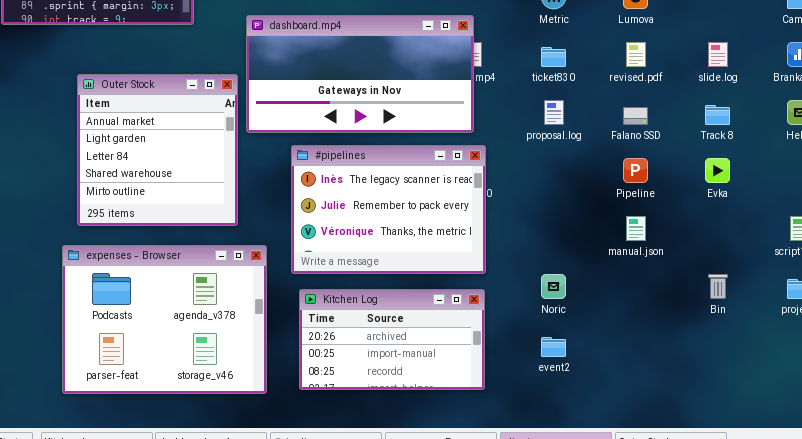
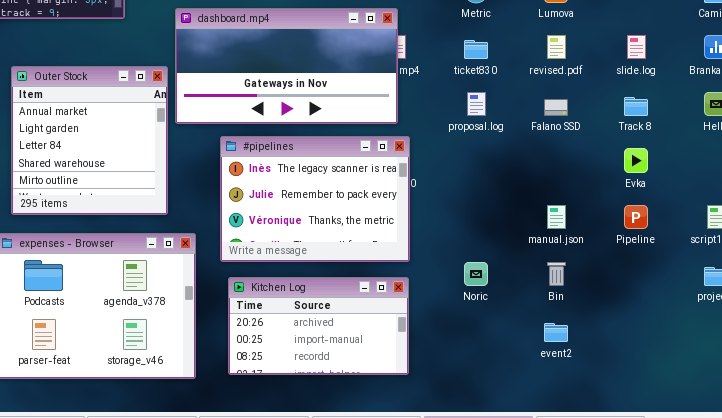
Pipeline: [623,158,648,183] -> [624,205,648,229], moved
Bin: [708,274,728,299] -> [547,262,566,286], moved
event2: [541,337,566,357] -> [544,323,568,342], moved

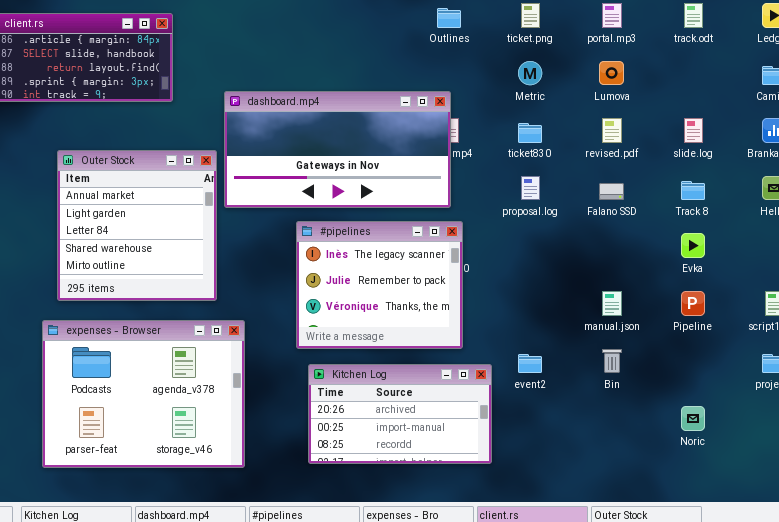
#pipelines: [220,136,410,262] -> [296,221,463,349], resized
Noric: [464,262,488,286] -> [681,406,705,431], moved
Kitchen Log: [228,277,409,375] -> [308,364,492,464], moved
event2: [544,323,568,342] -> [518,354,542,373], moved

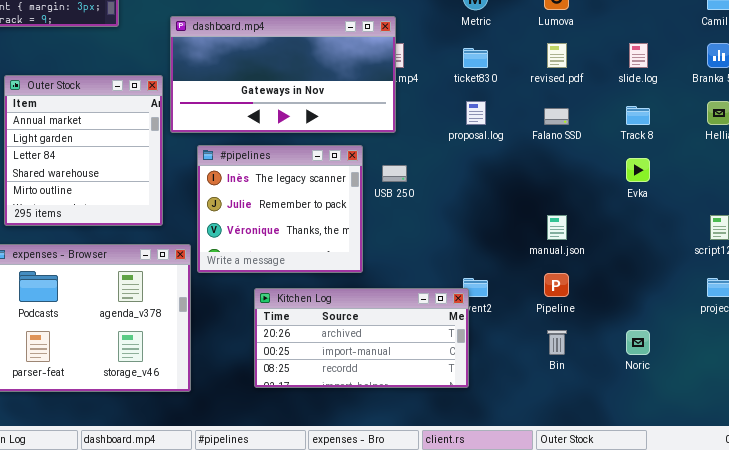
#pipelines: [296,221,463,349] -> [197,145,363,273], moved
Pipeline: [681,291,705,316] -> [544,273,569,297], moved
Bin: [602,349,622,373] -> [547,330,567,355], moved
Kitchen Log: [308,364,492,464] -> [254,288,469,388], resized

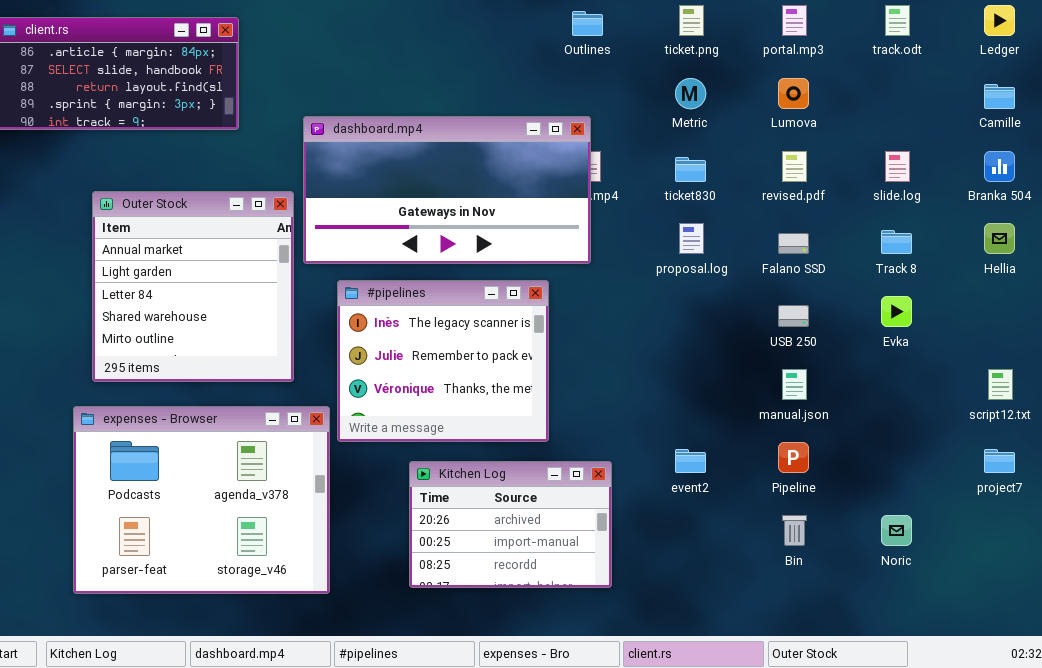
USB 250: [382,165,407,182] -> [778,305,809,327], moved
Kitchen Log: [254,288,469,388] -> [409,461,612,588], resized

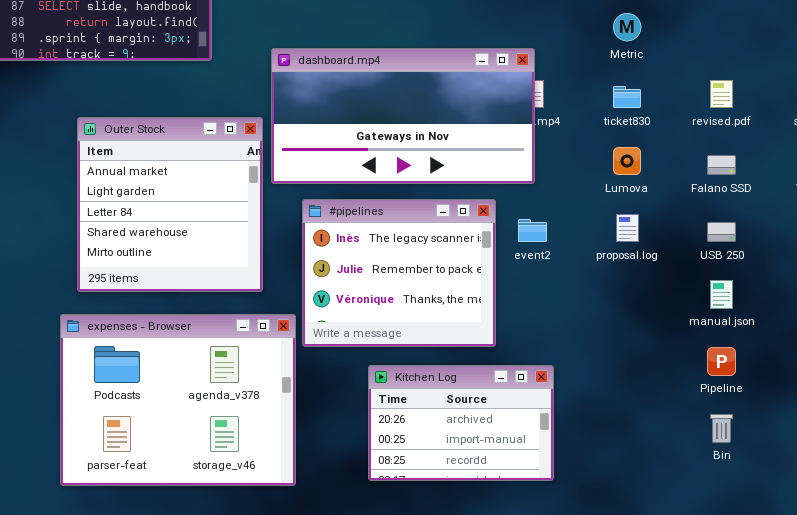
Lumova: [778,78,809,109] -> [613,147,641,175], moved
proposal.log: [679,223,704,254] -> [616,214,639,242], moved
event2: [675,449,706,473] -> [518,219,547,242], moved

